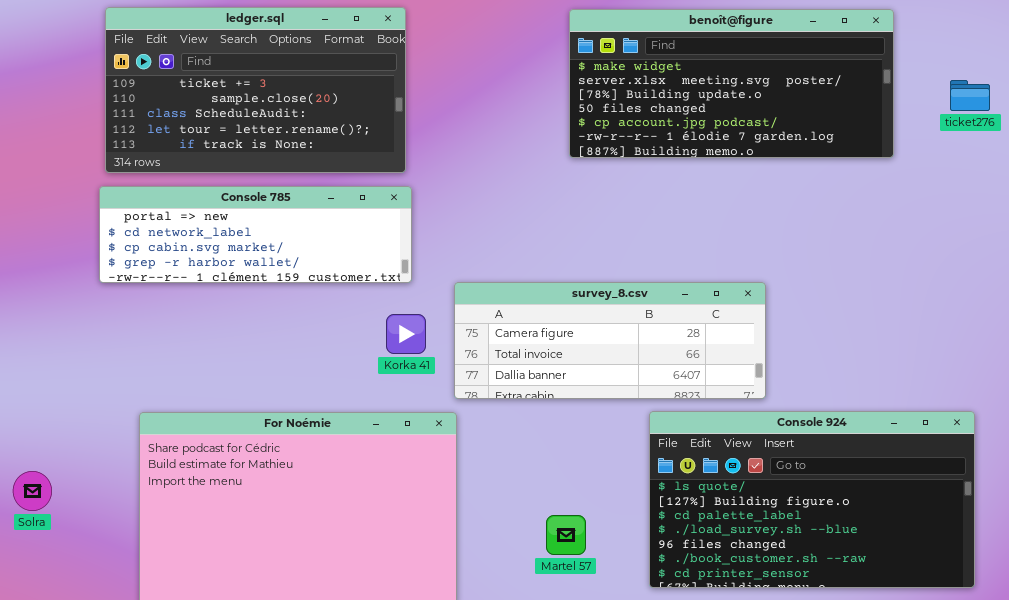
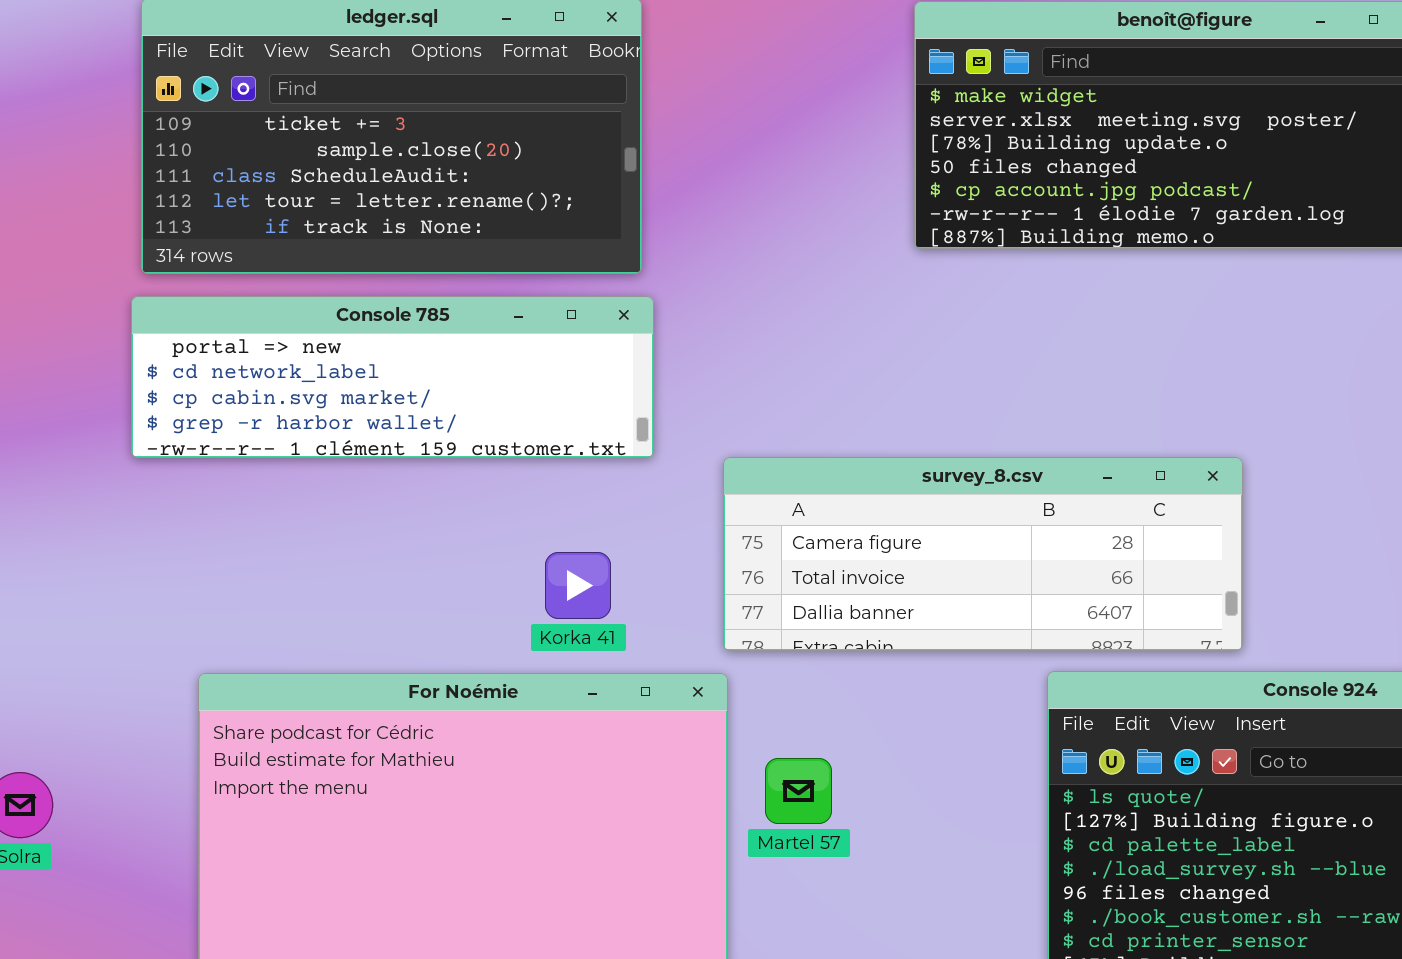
Korka 41: [386,314,426,354] -> [545,552,611,619], moved
Martel 57: [546,515,586,555] -> [765,758,832,824], moved

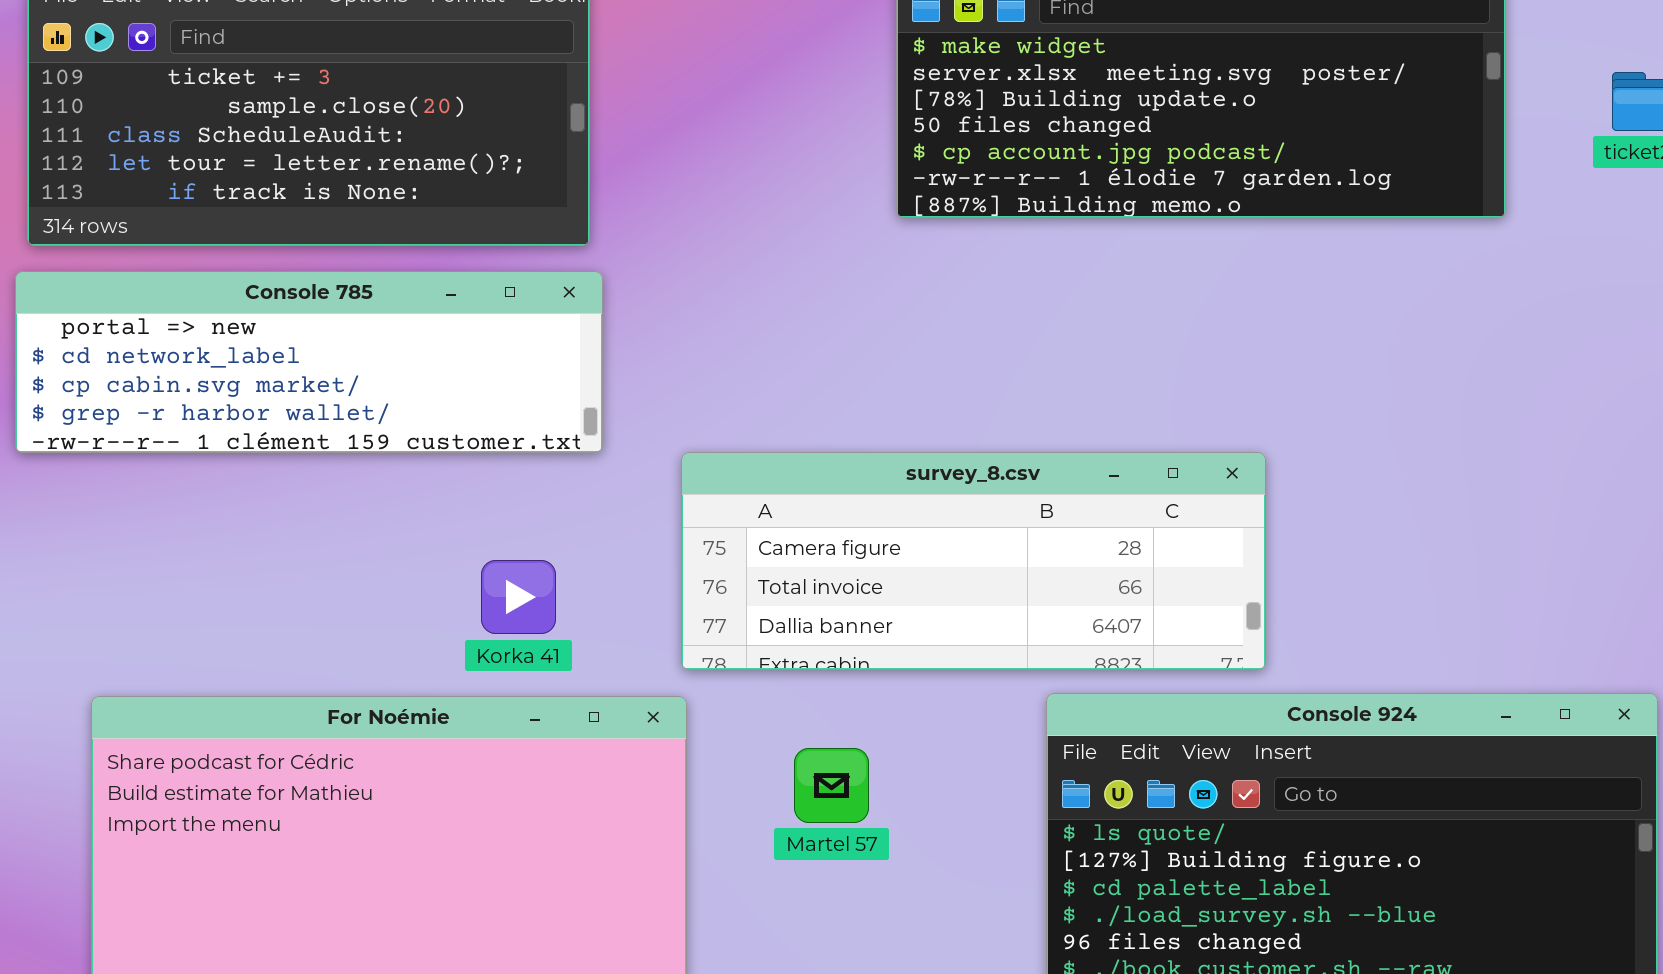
Martel 57: [765,758,832,824] -> [794,748,869,823], moved

